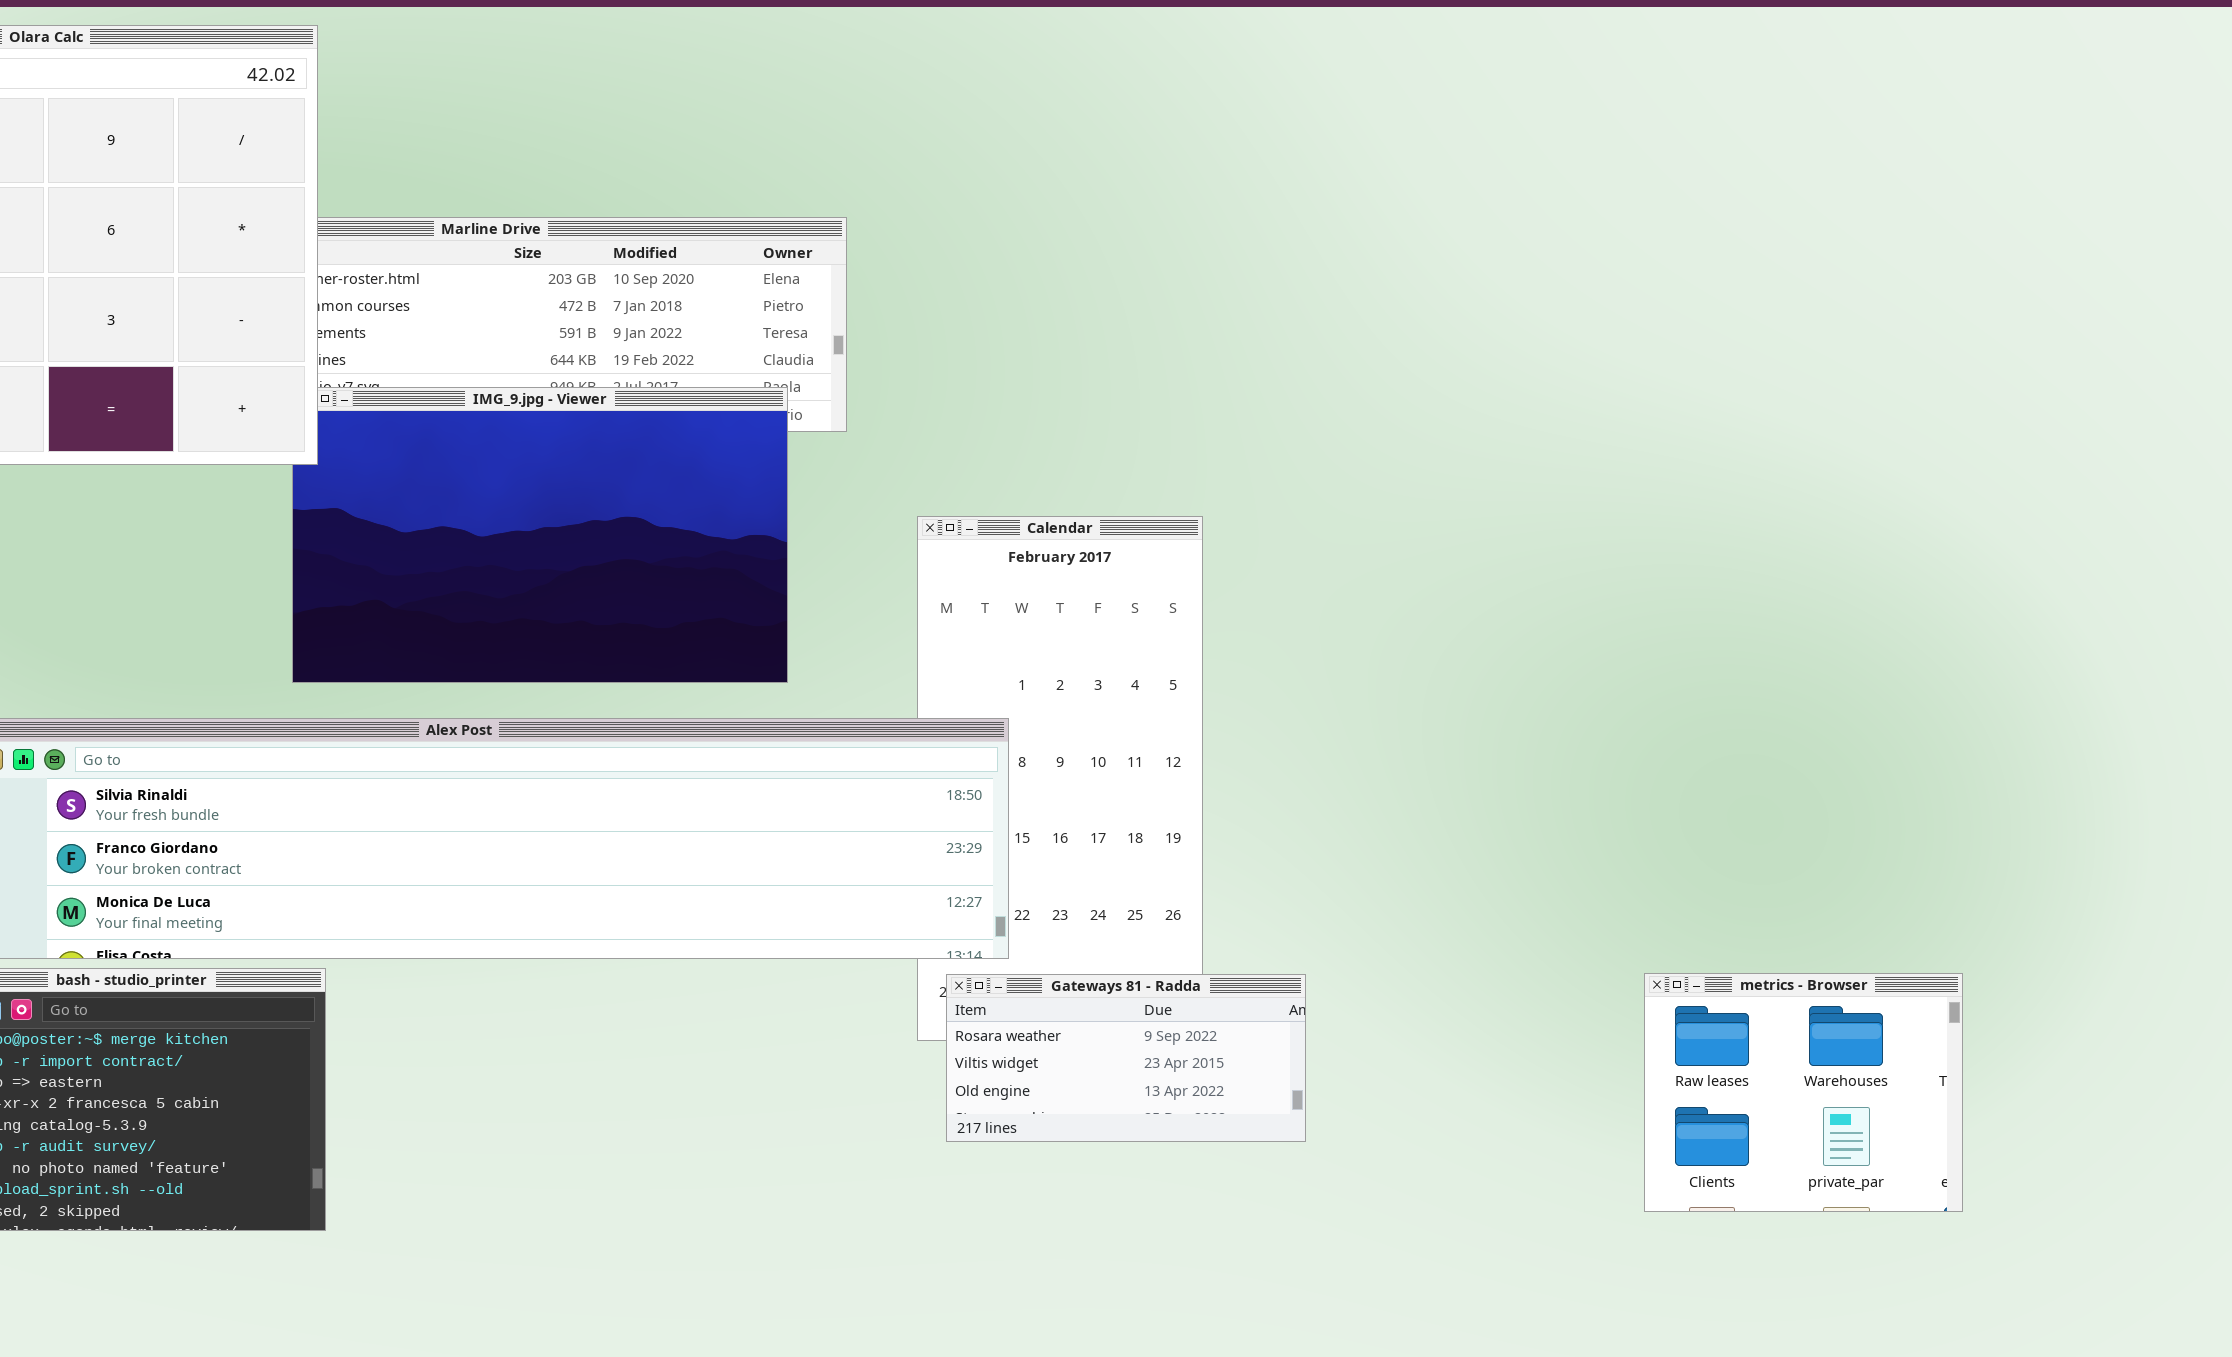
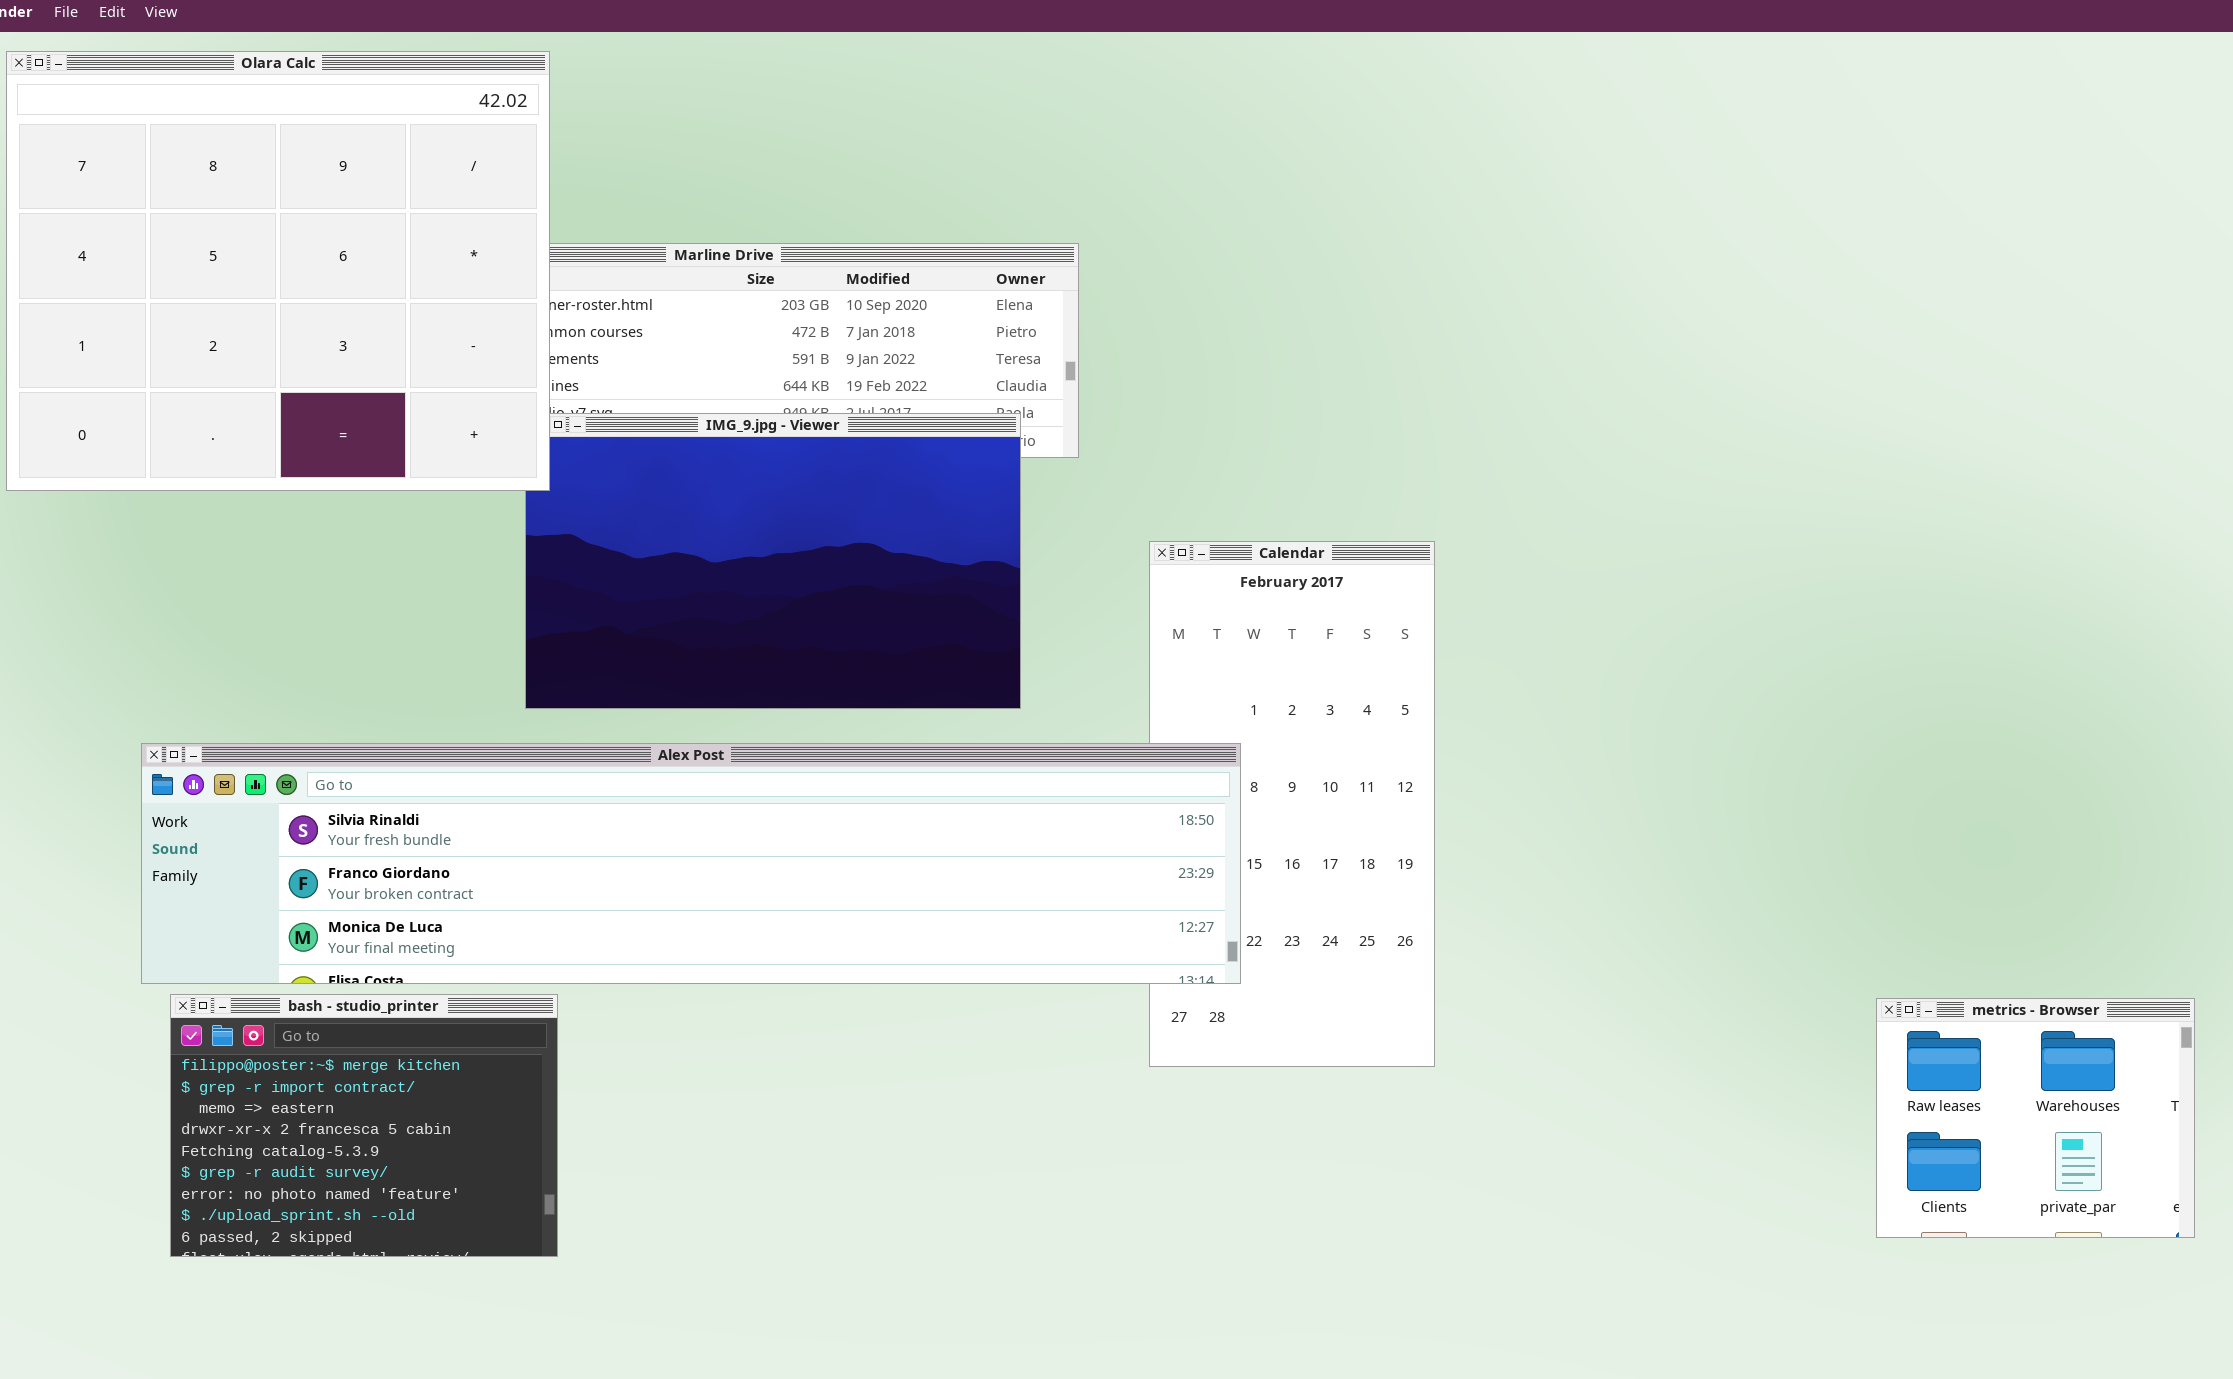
Gateways 81 - Radda: [946,974,1306,1142] -> none, closed

